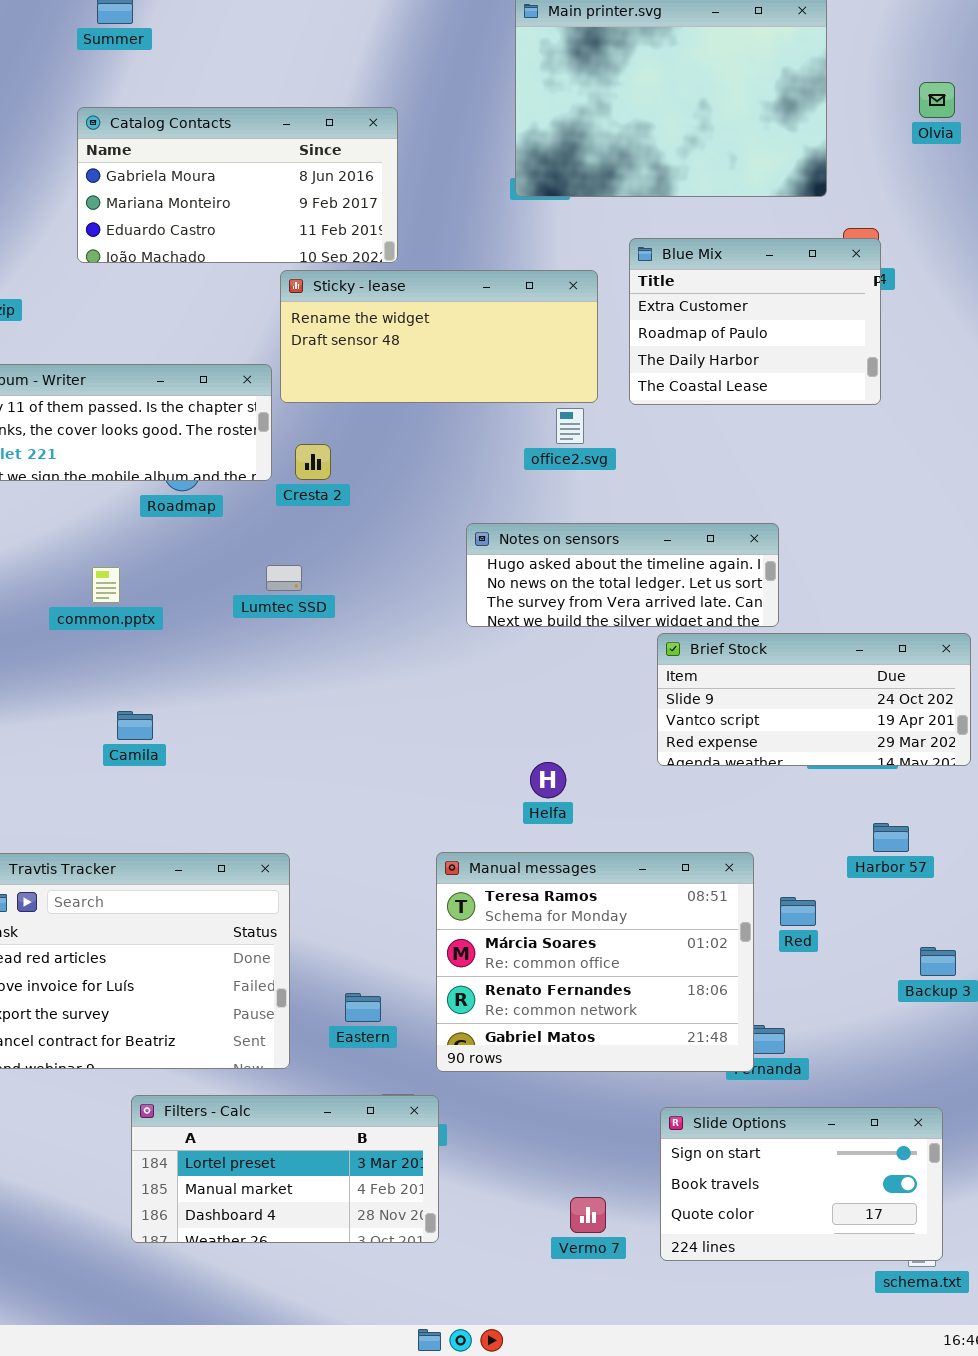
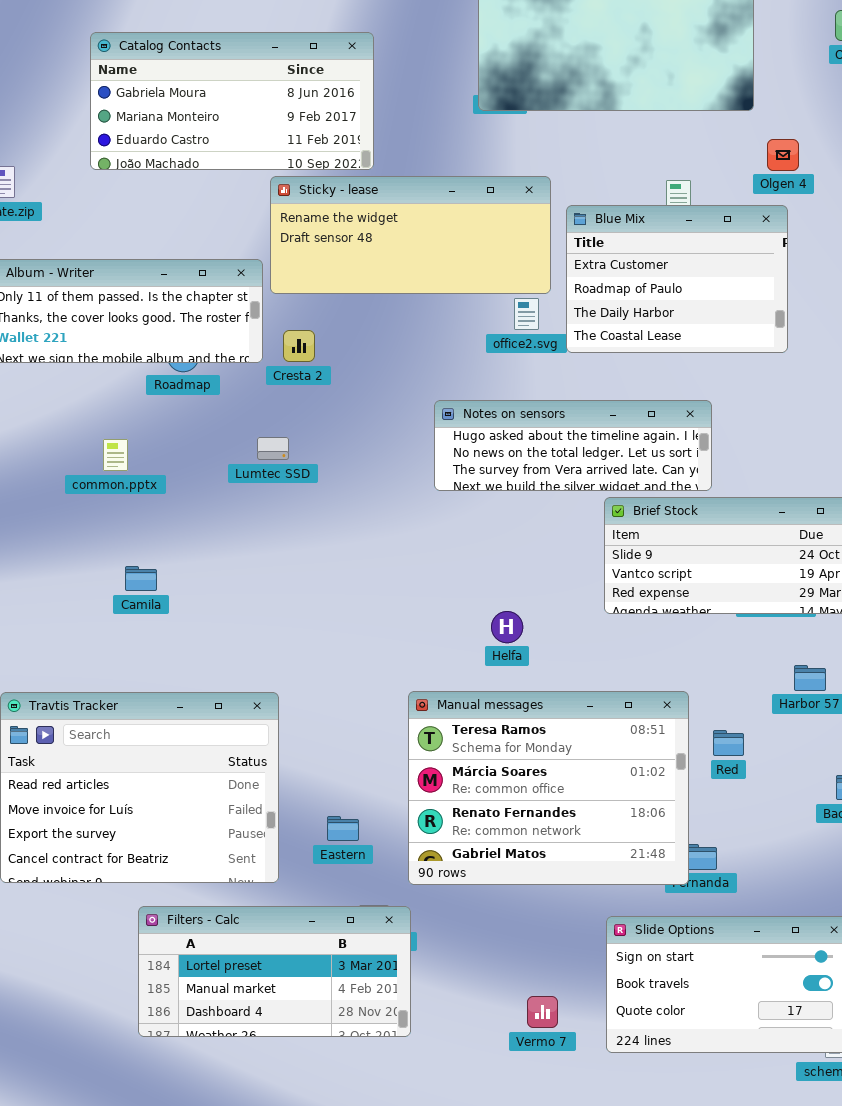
Blue Mix: [629,238,881,405] -> [566,205,788,353], moved

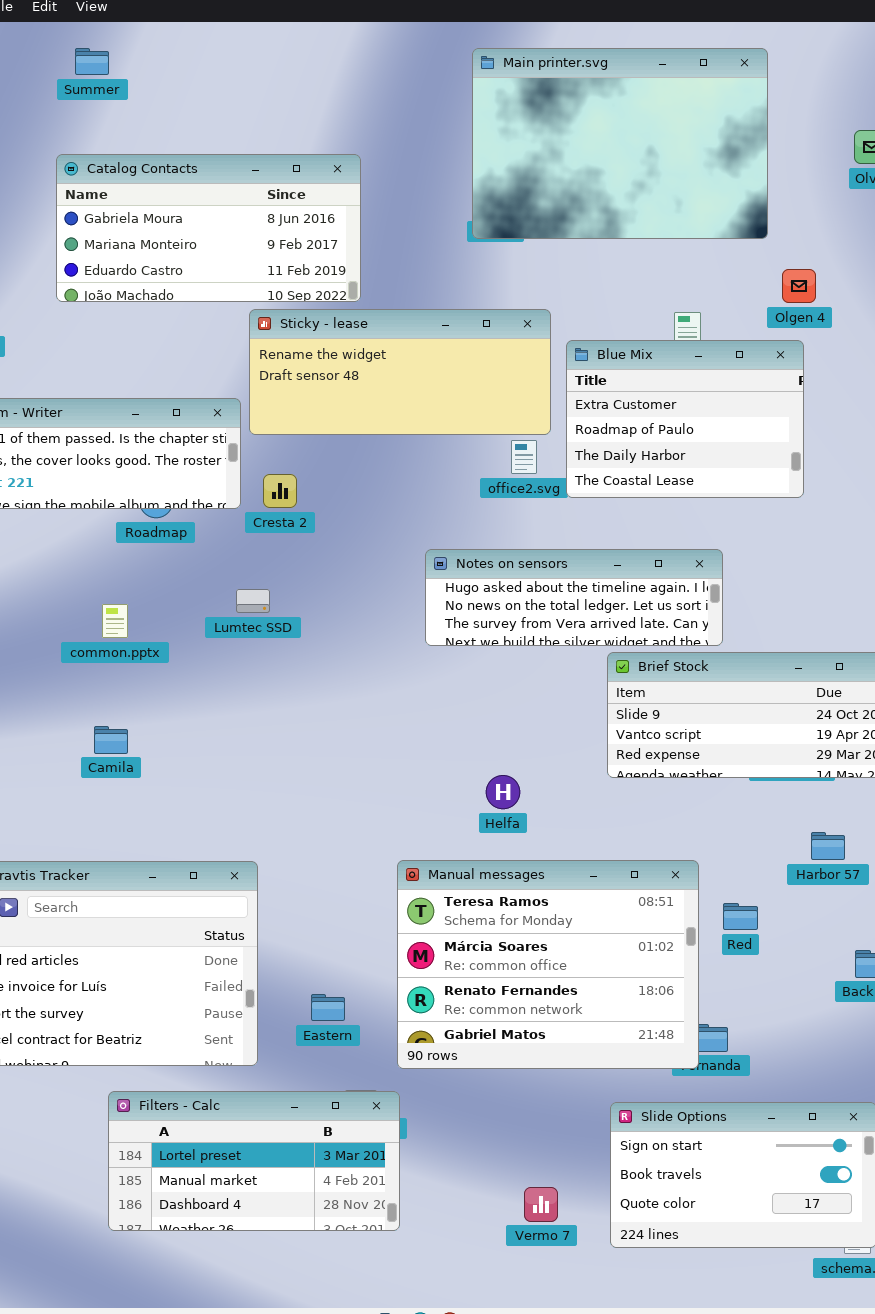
common.pptx: [103,439,128,471] -> [102,604,128,638], moved

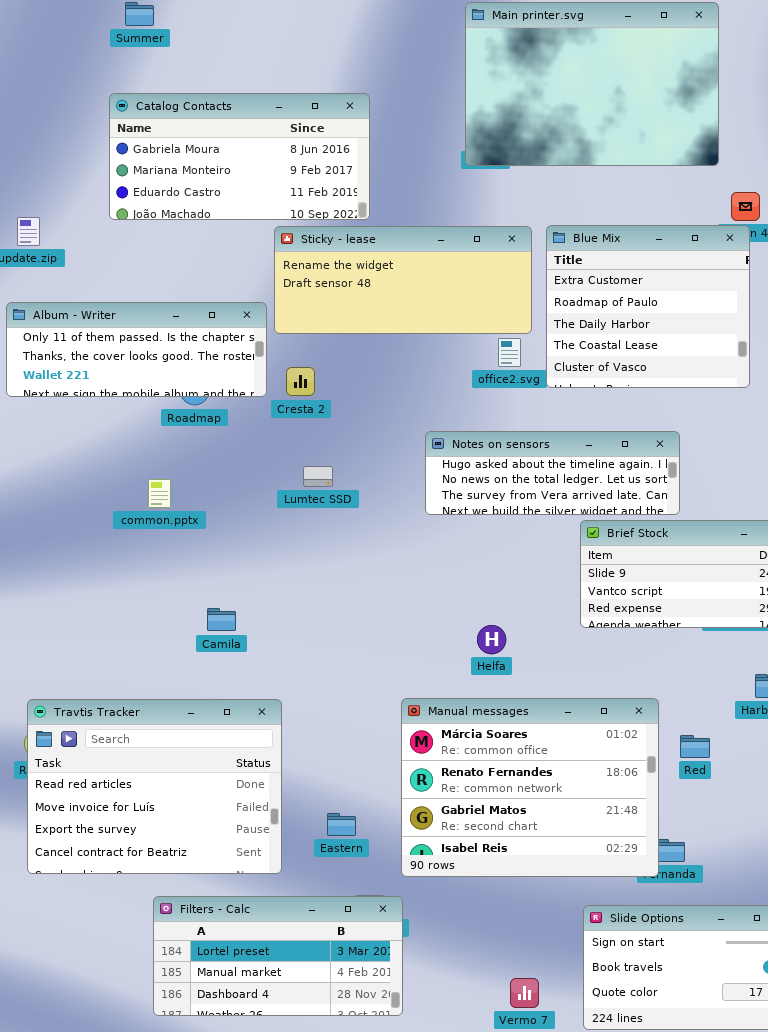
Blue Mix: [566,340,804,498] -> [546,225,750,388], resized
Lumtec SSD: [236,589,270,613] -> [303,466,333,487], moved
Camila: [94,726,128,754] -> [207,608,236,631], moved
Manual messages: [397,860,699,1069] -> [401,698,659,877], scrolled down 1 row

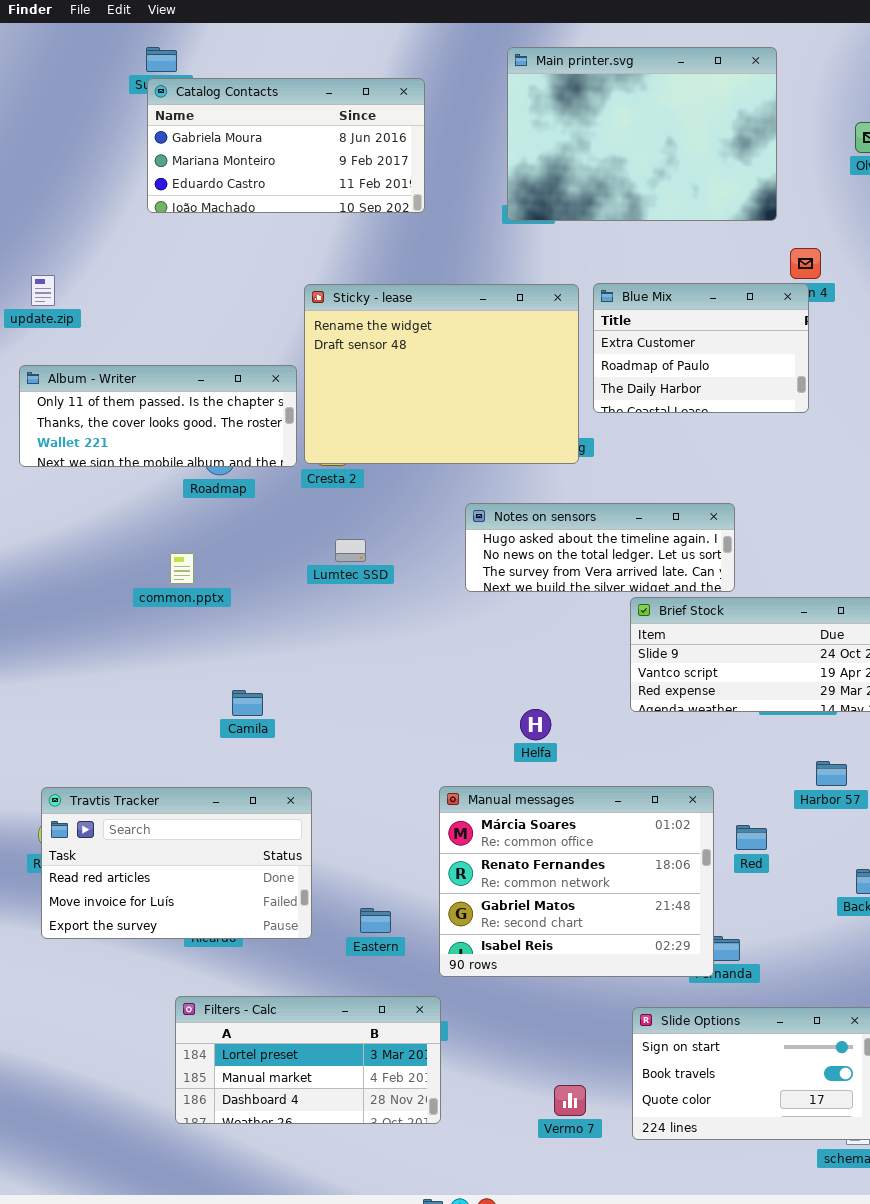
Catalog Contacts: [109,93,370,220] -> [147,78,425,213], moved
Blue Mix: [546,225,750,388] -> [593,283,809,413], resized
Sticky - lease: [274,226,532,334] -> [304,284,579,464], resized
Travtis Tracker: [27,699,282,874] -> [41,787,312,939], resized

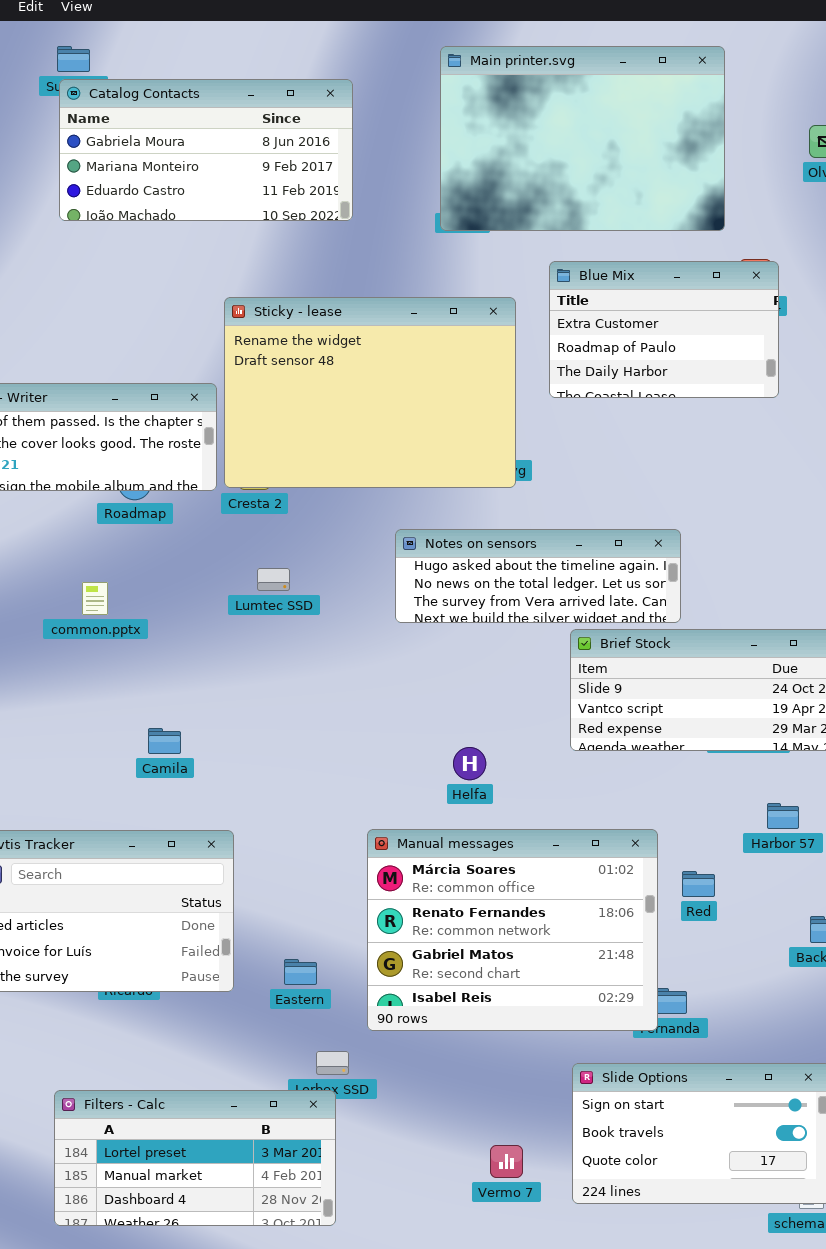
Blue Mix: [593,283,809,413] -> [549,261,779,398], moved
Filters - Calc: [175,996,441,1124] -> [54,1090,336,1226], moved

